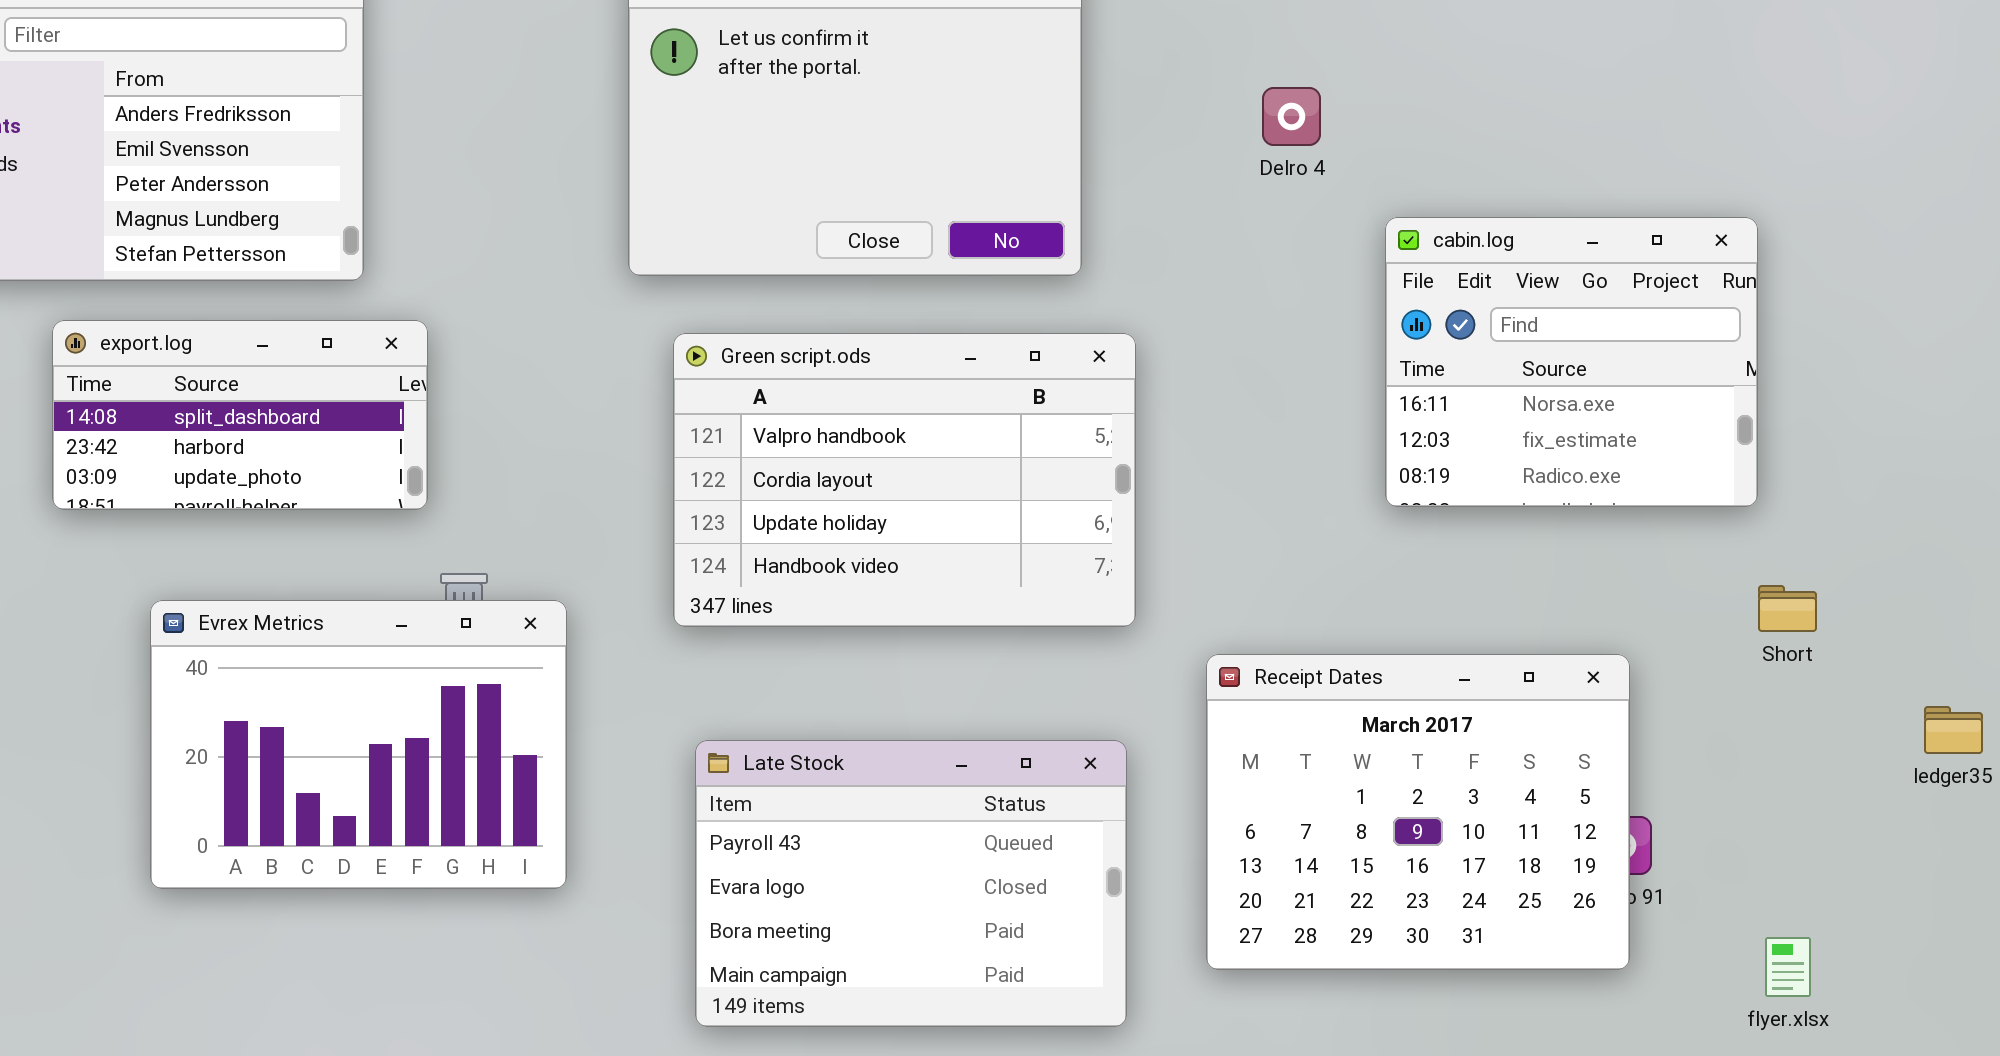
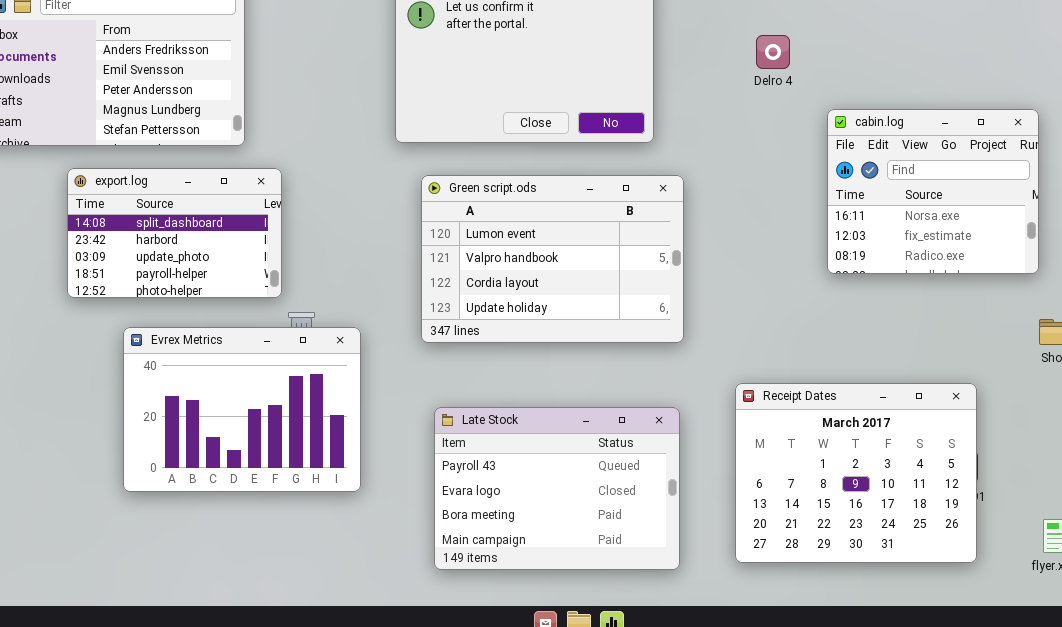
export.log: [52,320,428,510] -> [67,168,282,298], resized
Green script.ods: [673,333,1136,627] -> [421,175,684,343], scrolled up 1 row
Receipt Dates: [1206,654,1630,970] -> [735,383,977,563], moved

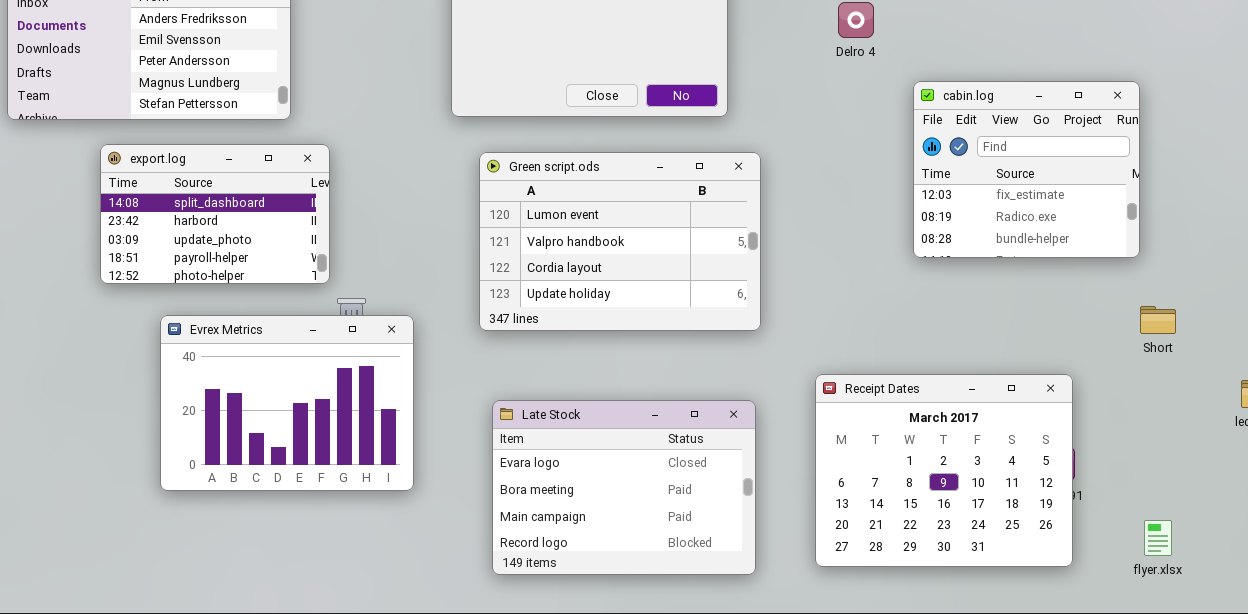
cabin.log: [827,109,1039,274] -> [913,81,1140,258], scrolled down 1 row
Late Stock: [434,407,680,570] -> [492,400,756,575], scrolled down 1 row

